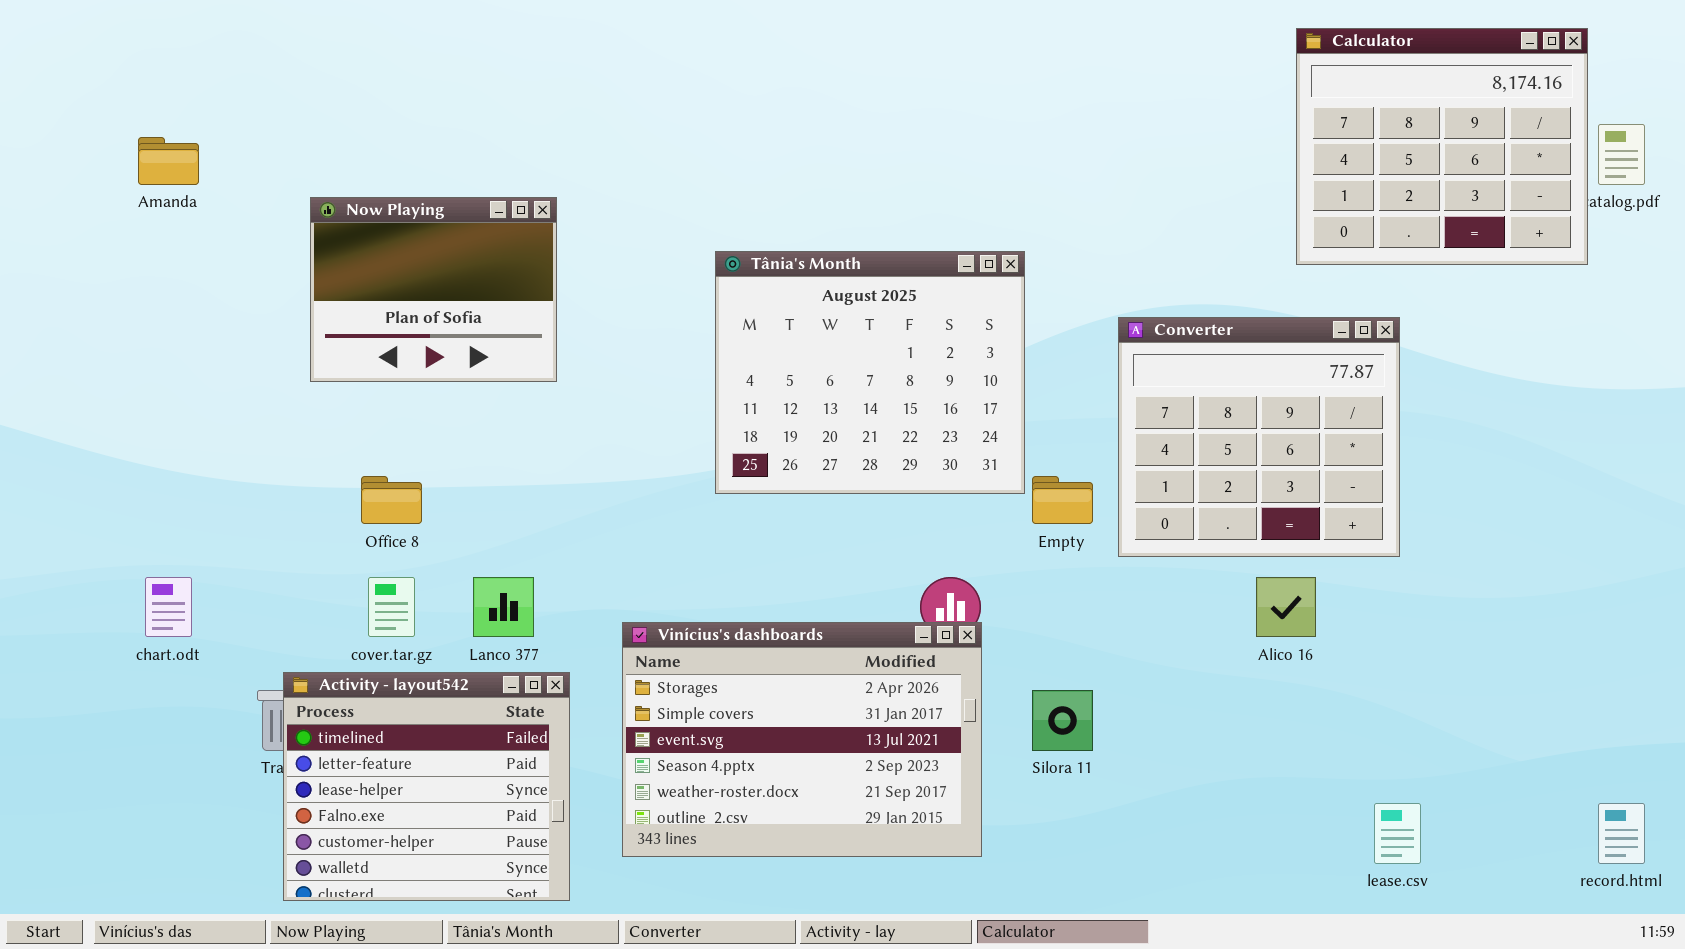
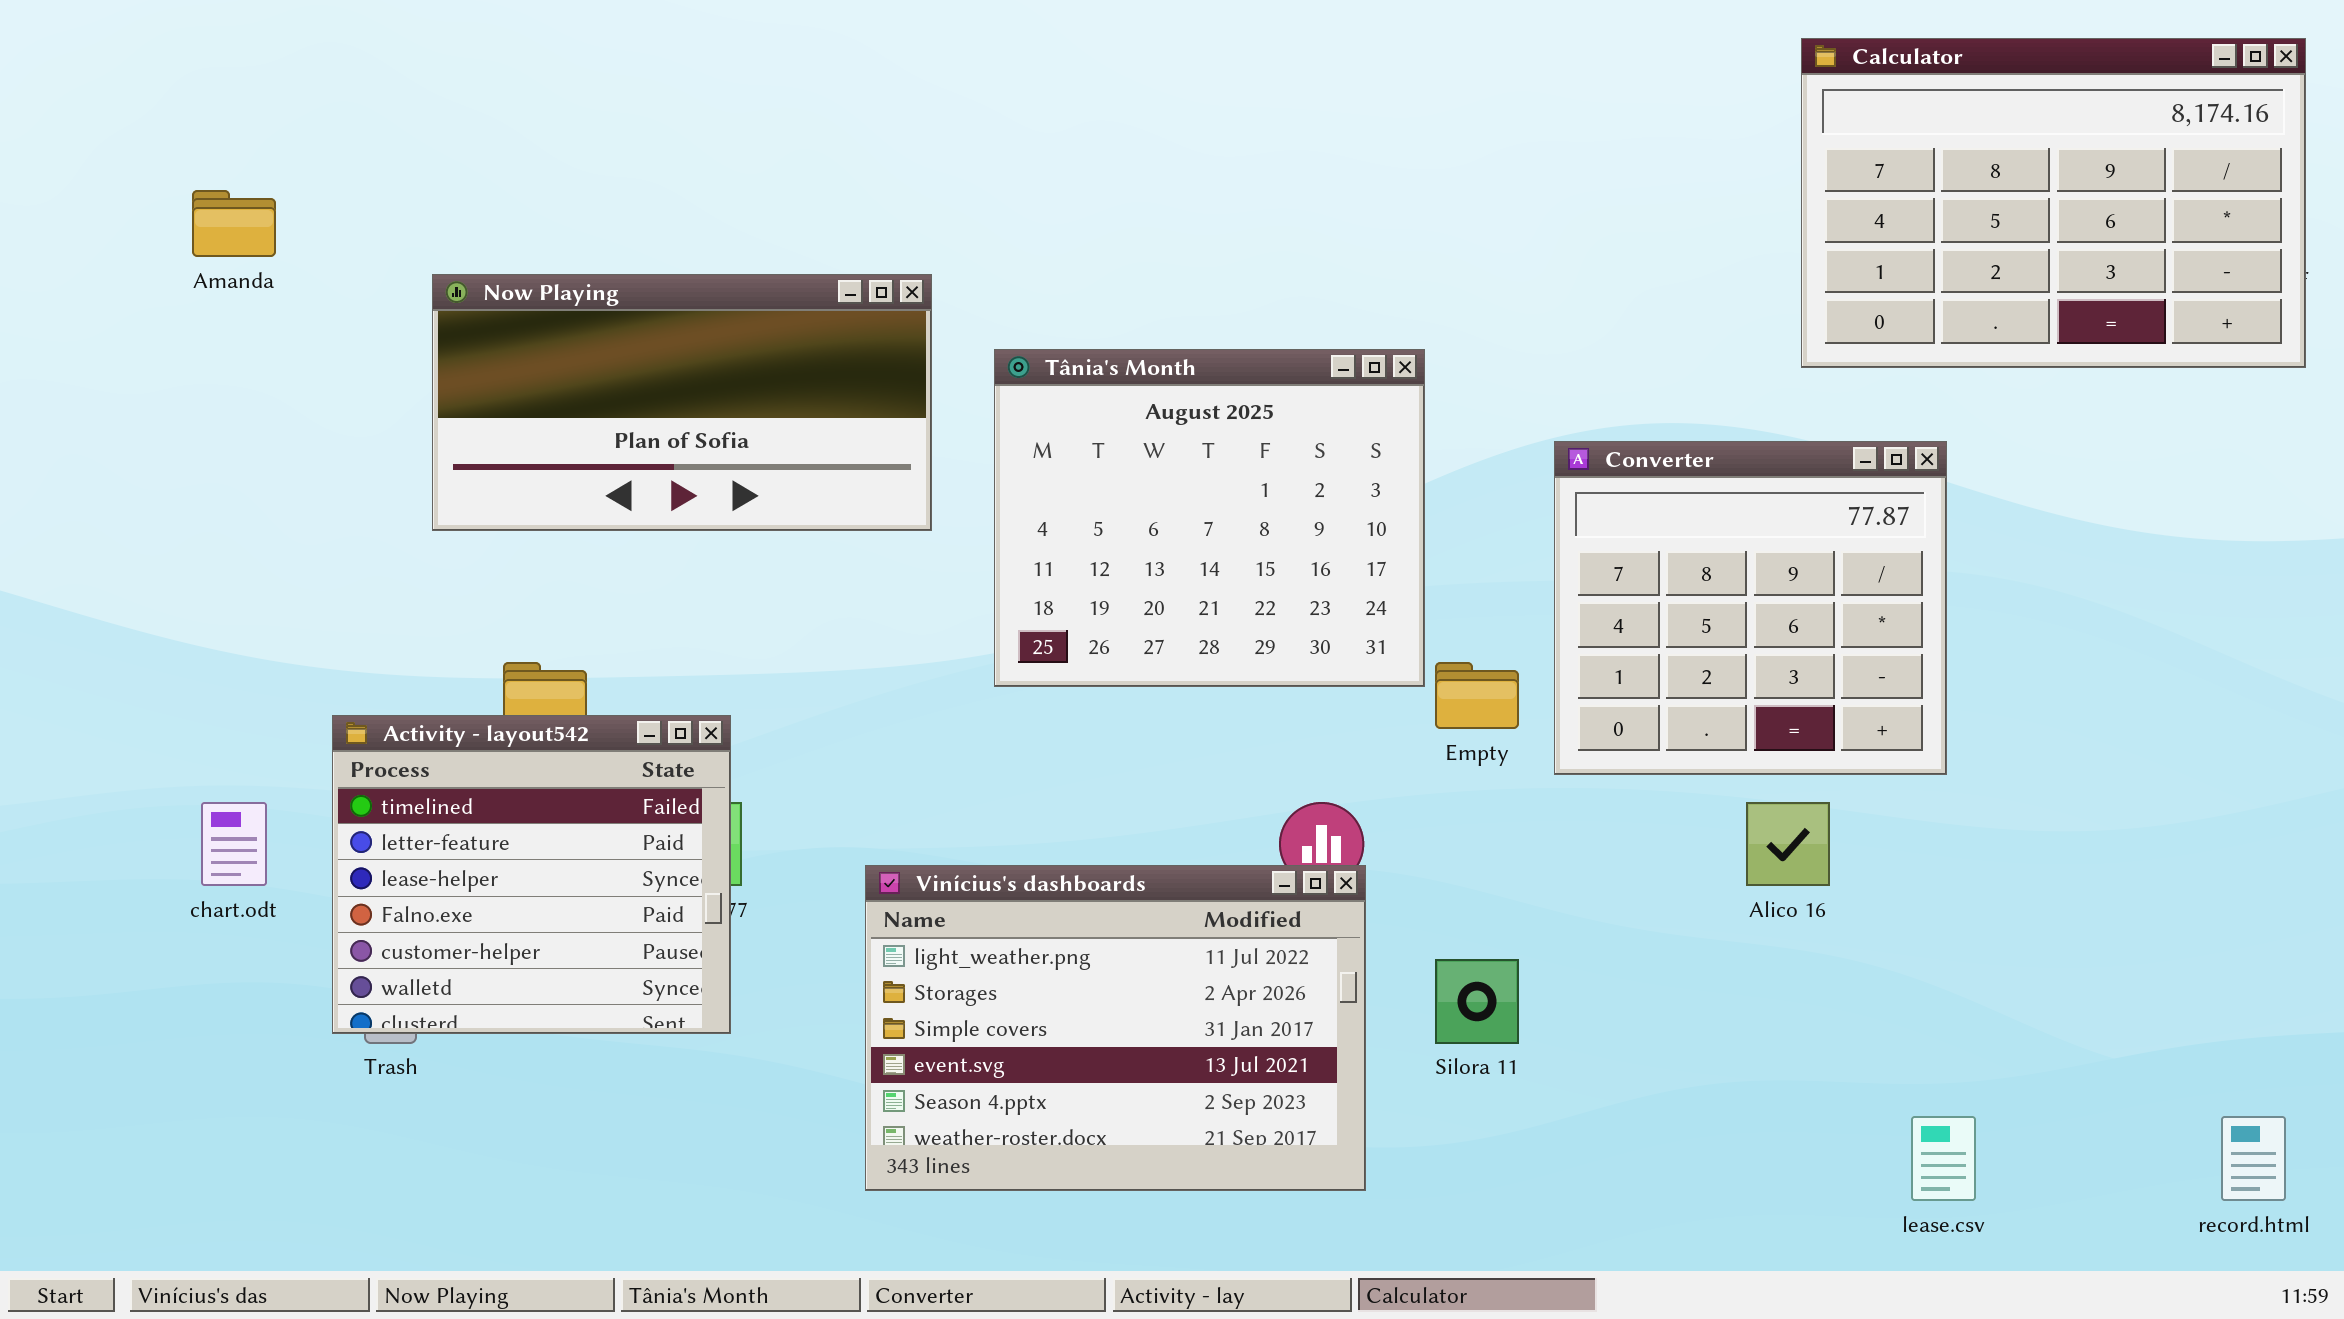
Calculator: [1296,28,1588,265] -> [1801,38,2306,368], resized
Now Playing: [310,197,557,382] -> [432,274,932,531], resized
Vinícius's dashboards: [622,622,982,857] -> [865,865,1366,1191], scrolled up 1 row
Activity - layout542: [283,672,570,901] -> [332,715,731,1034], moved

